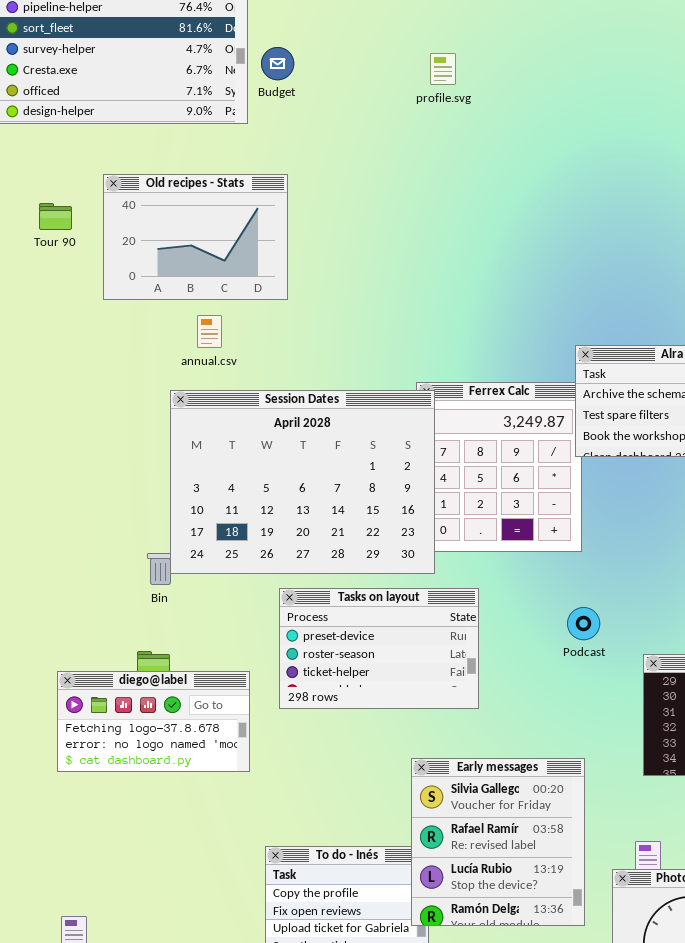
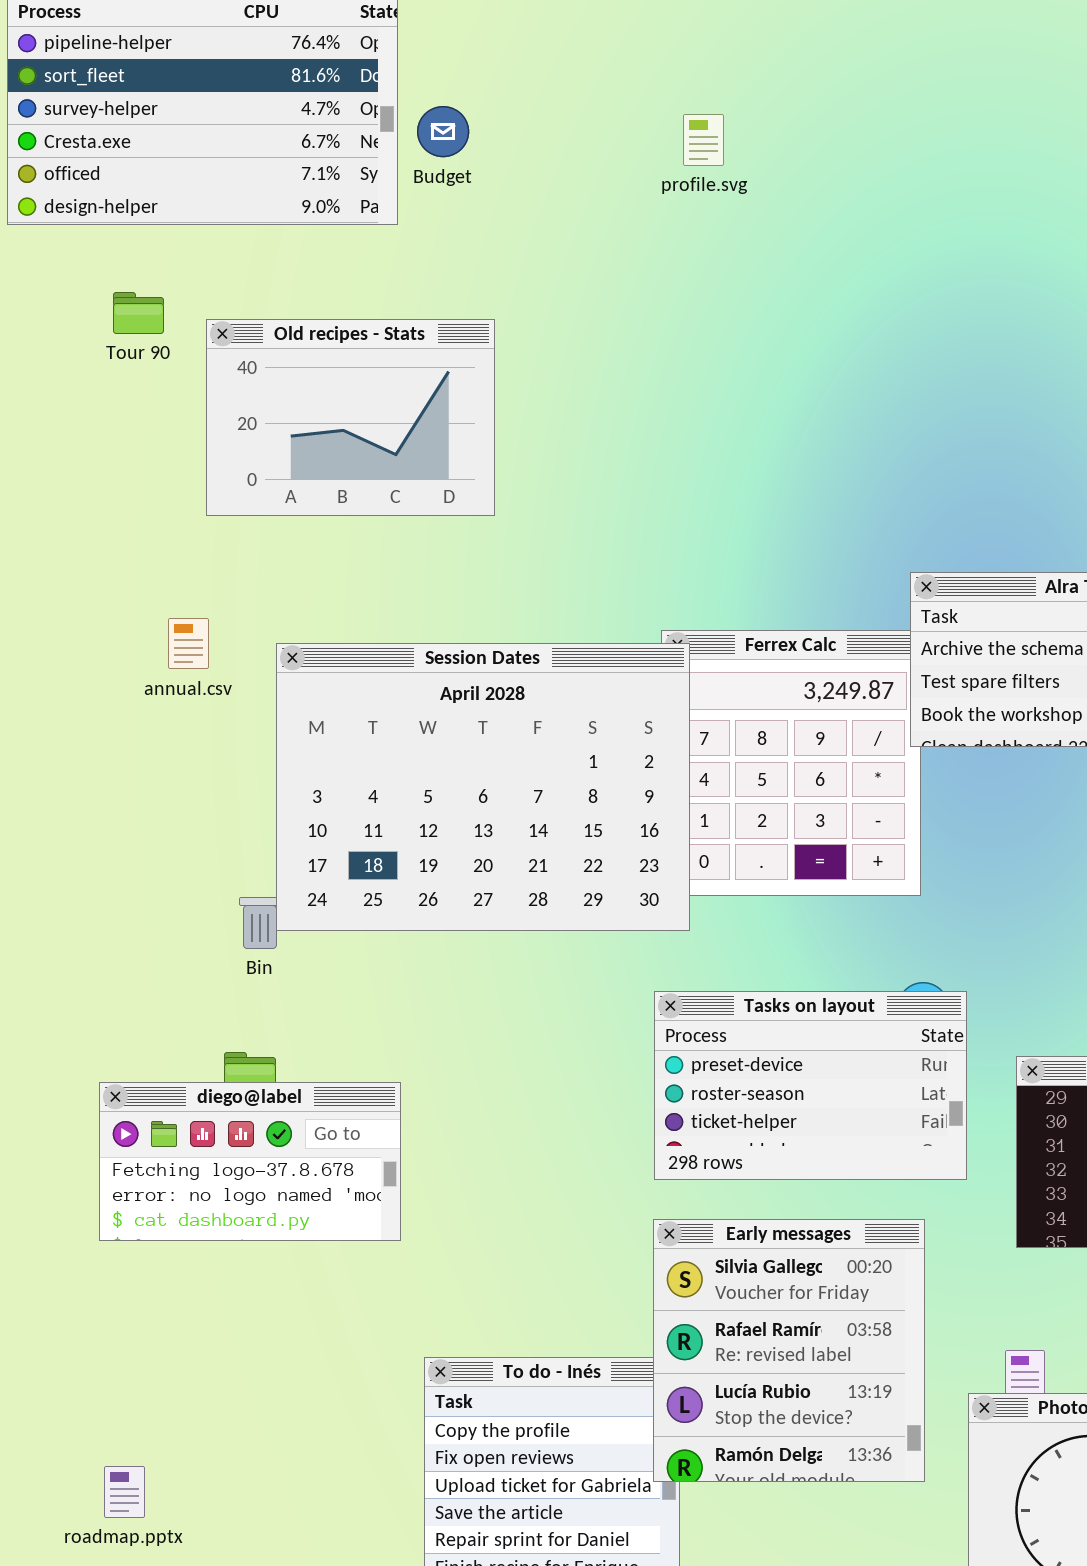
Old recipes - Stats: [103,174,288,300] -> [206,319,495,516], moved
Tour 90: [39,203,72,230] -> [113,292,164,334], moved
annual.csv: [197,315,222,348] -> [168,618,209,669], moved
Tasks on layout: [279,588,479,709] -> [654,991,967,1180], moved

